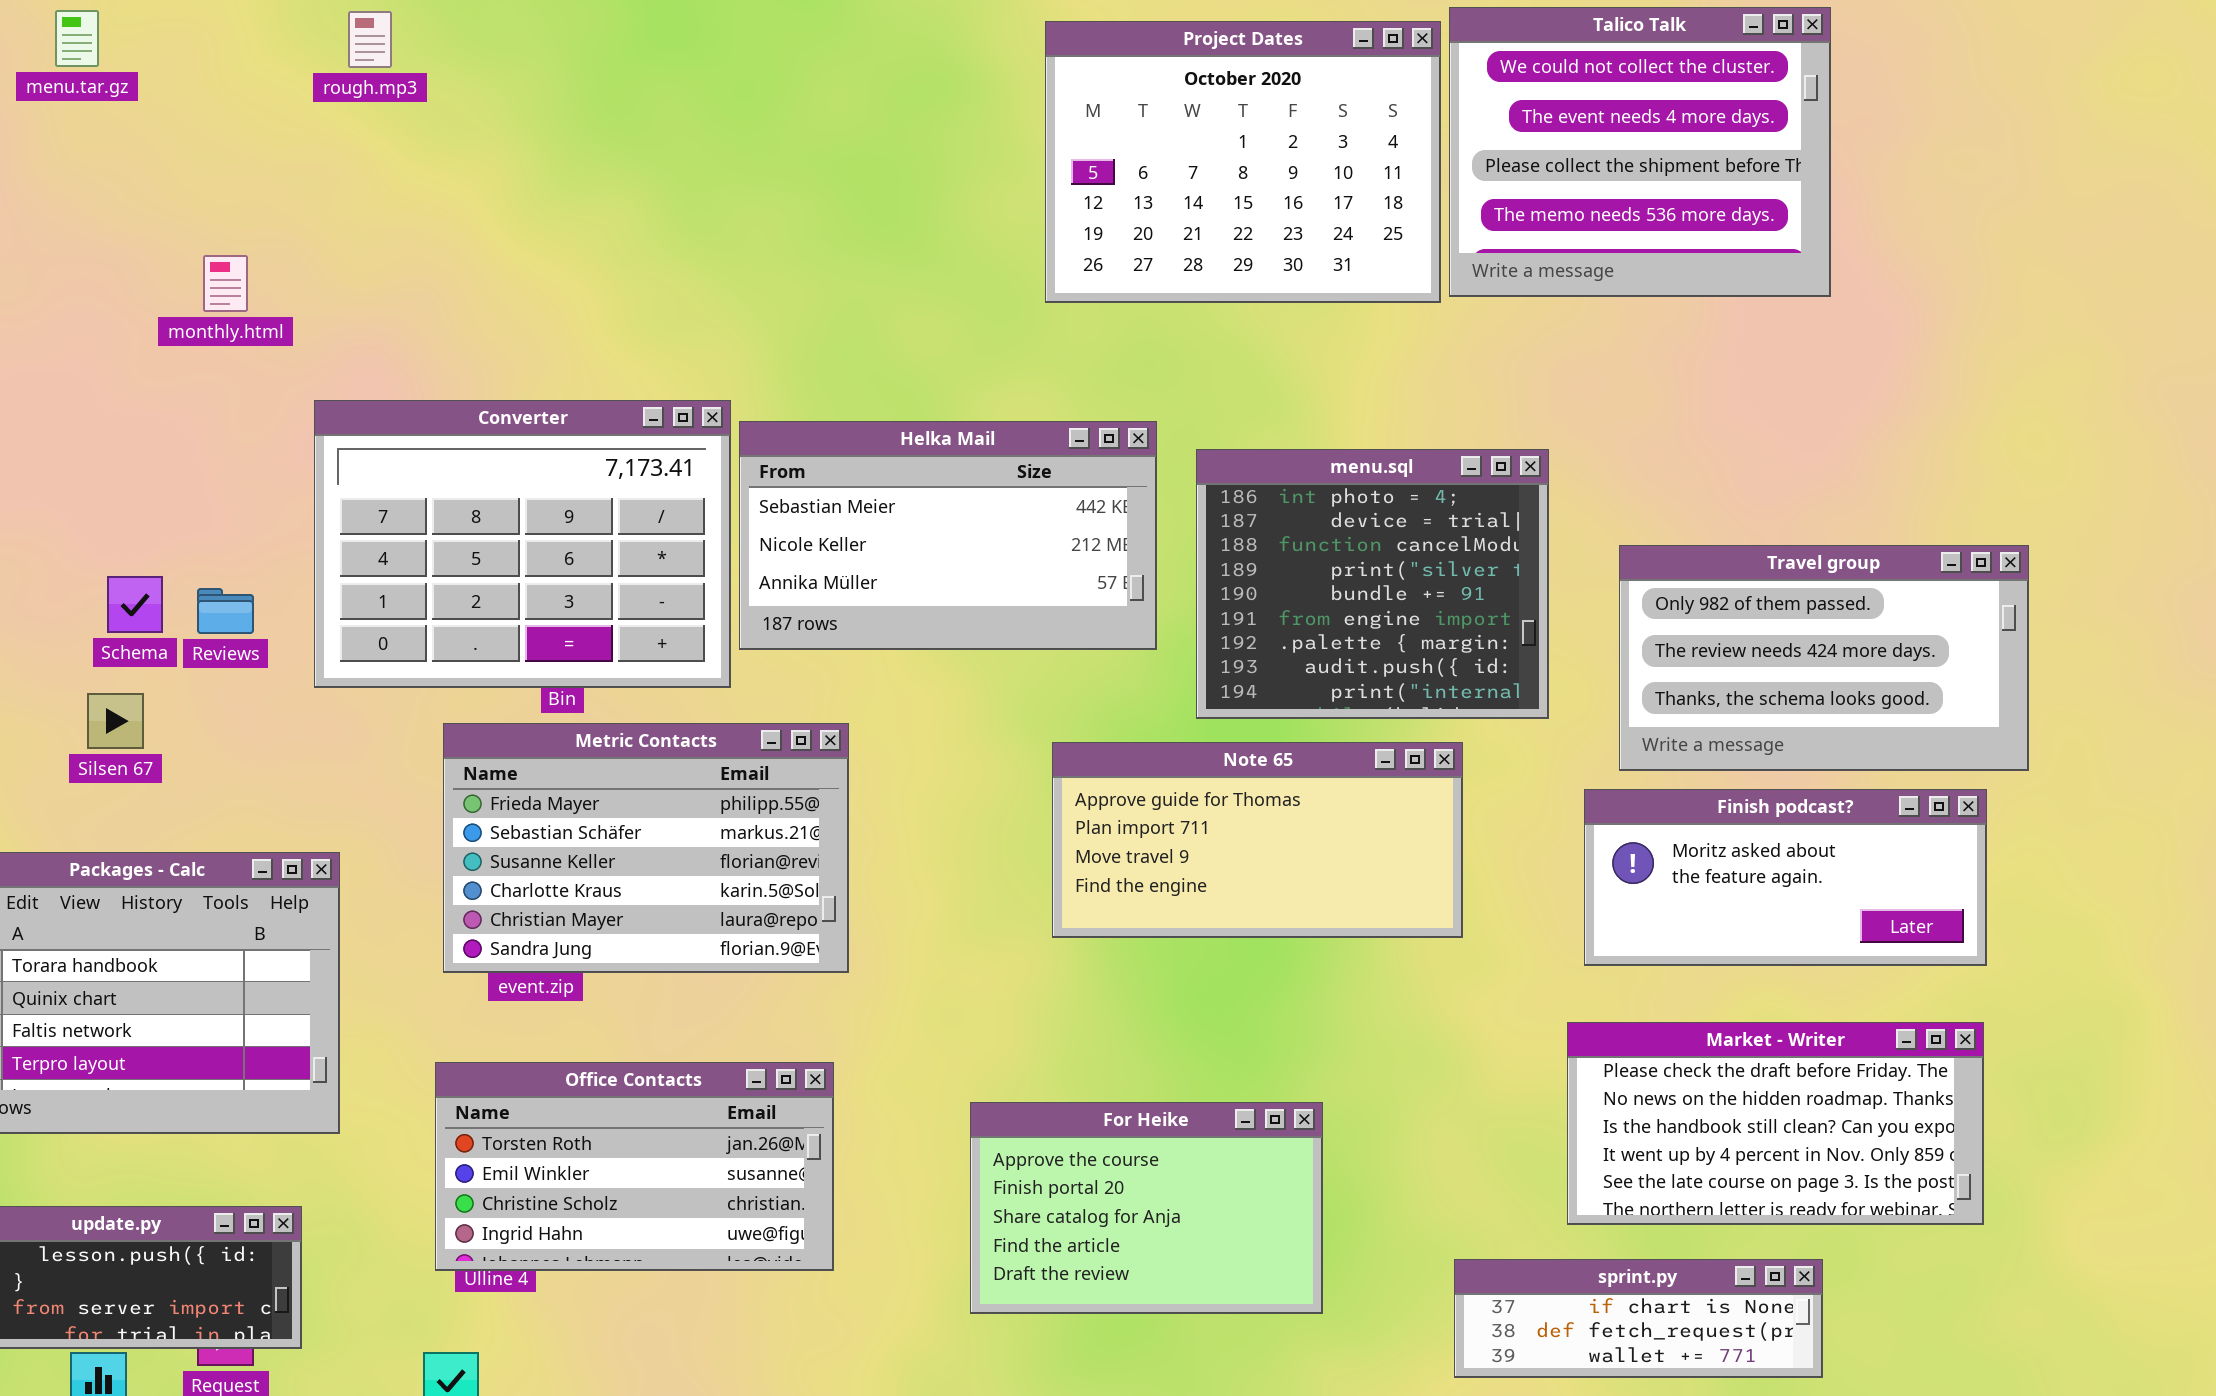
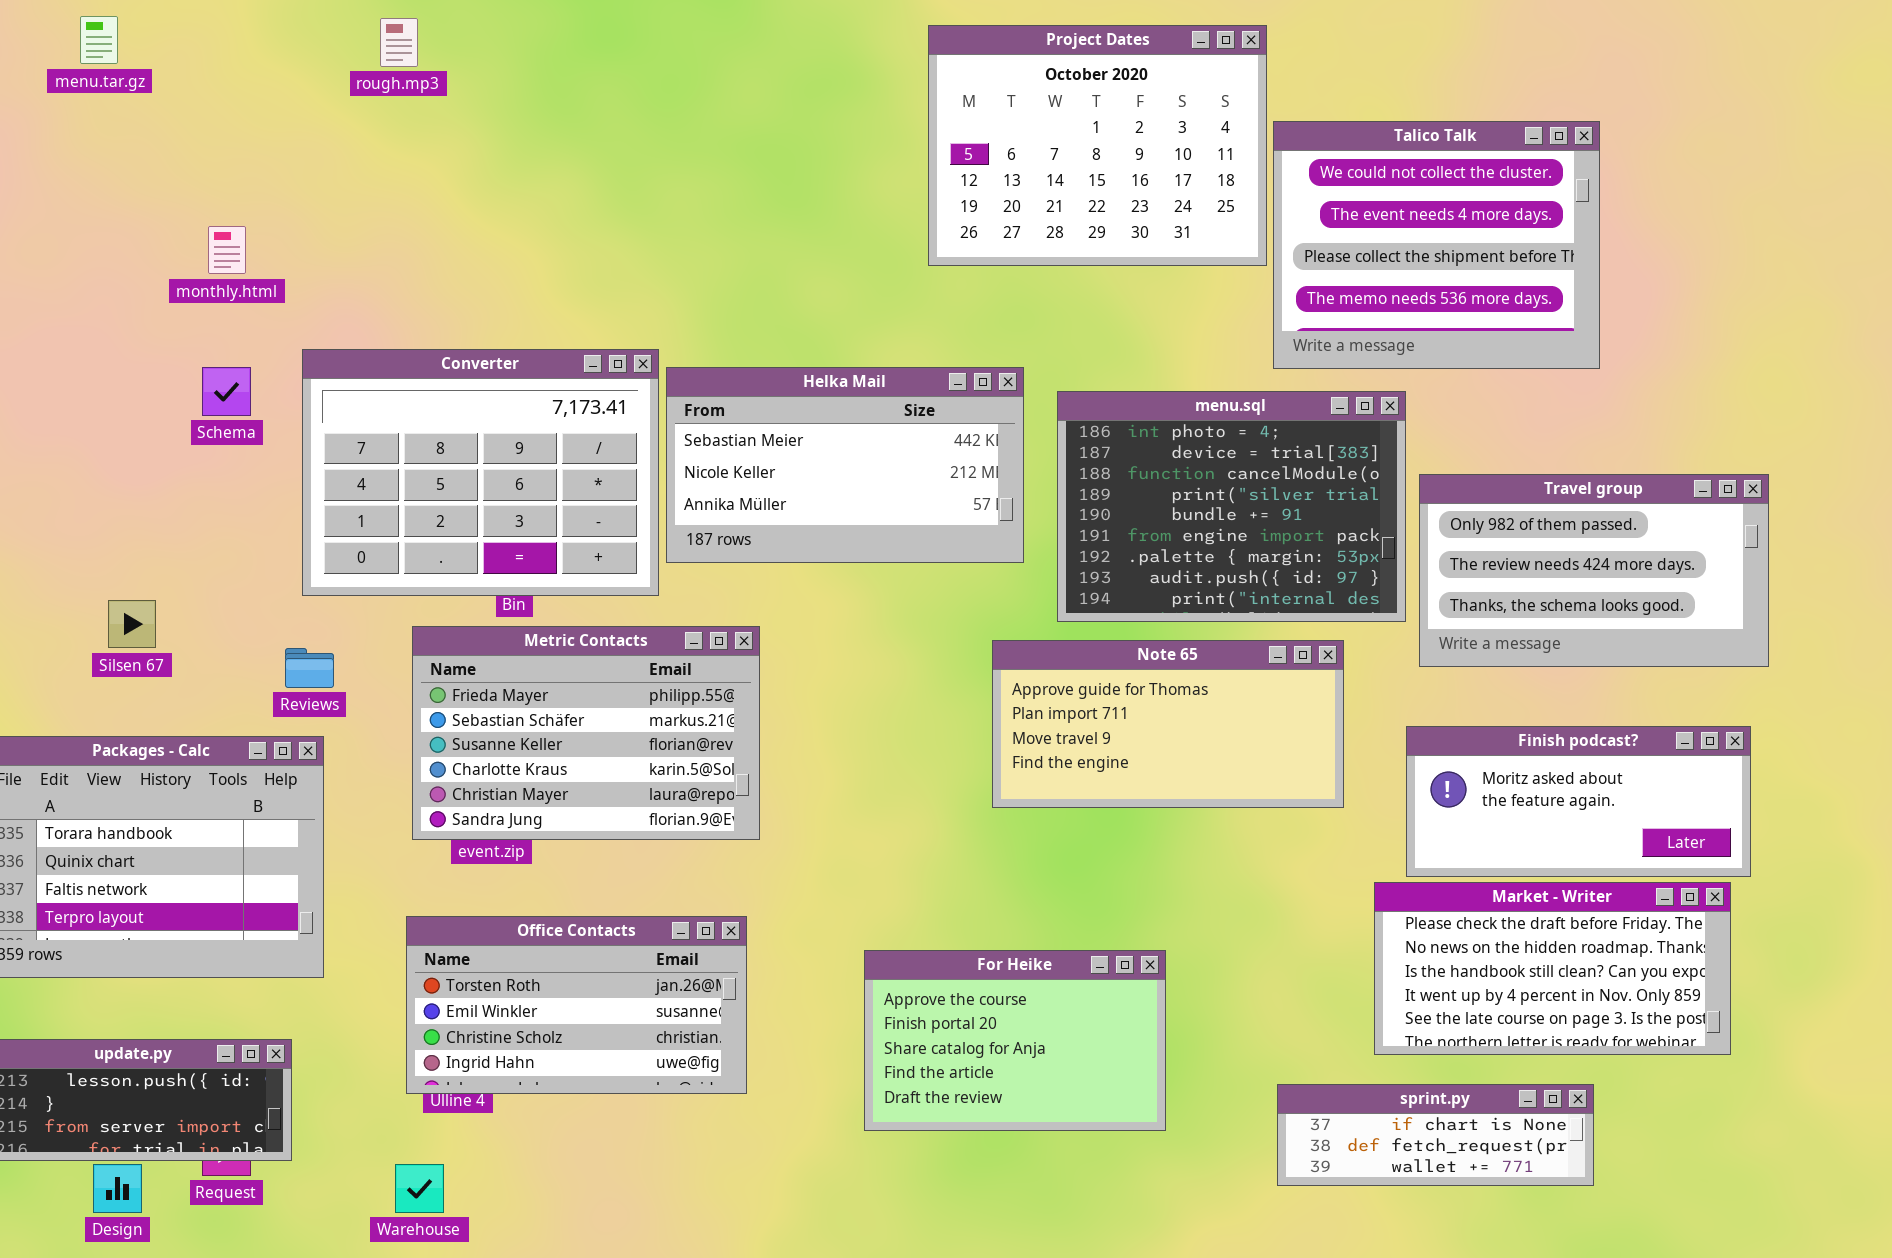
Talico Talk: [1449,7,1831,297] -> [1273,121,1600,369], moved
rough.mp3: [348,11,392,68] -> [380,18,418,67], moved
menu.sql: [1196,449,1549,719] -> [1057,391,1406,622], resized
Schema: [107,576,163,633] -> [202,367,251,416], moved
Reviews: [197,588,254,634] -> [285,648,334,688], moved
Note 65: [1052,742,1463,938] -> [992,640,1344,808], moved
Finish podcast?: [1584,789,1987,966] -> [1406,726,1751,877], moved

